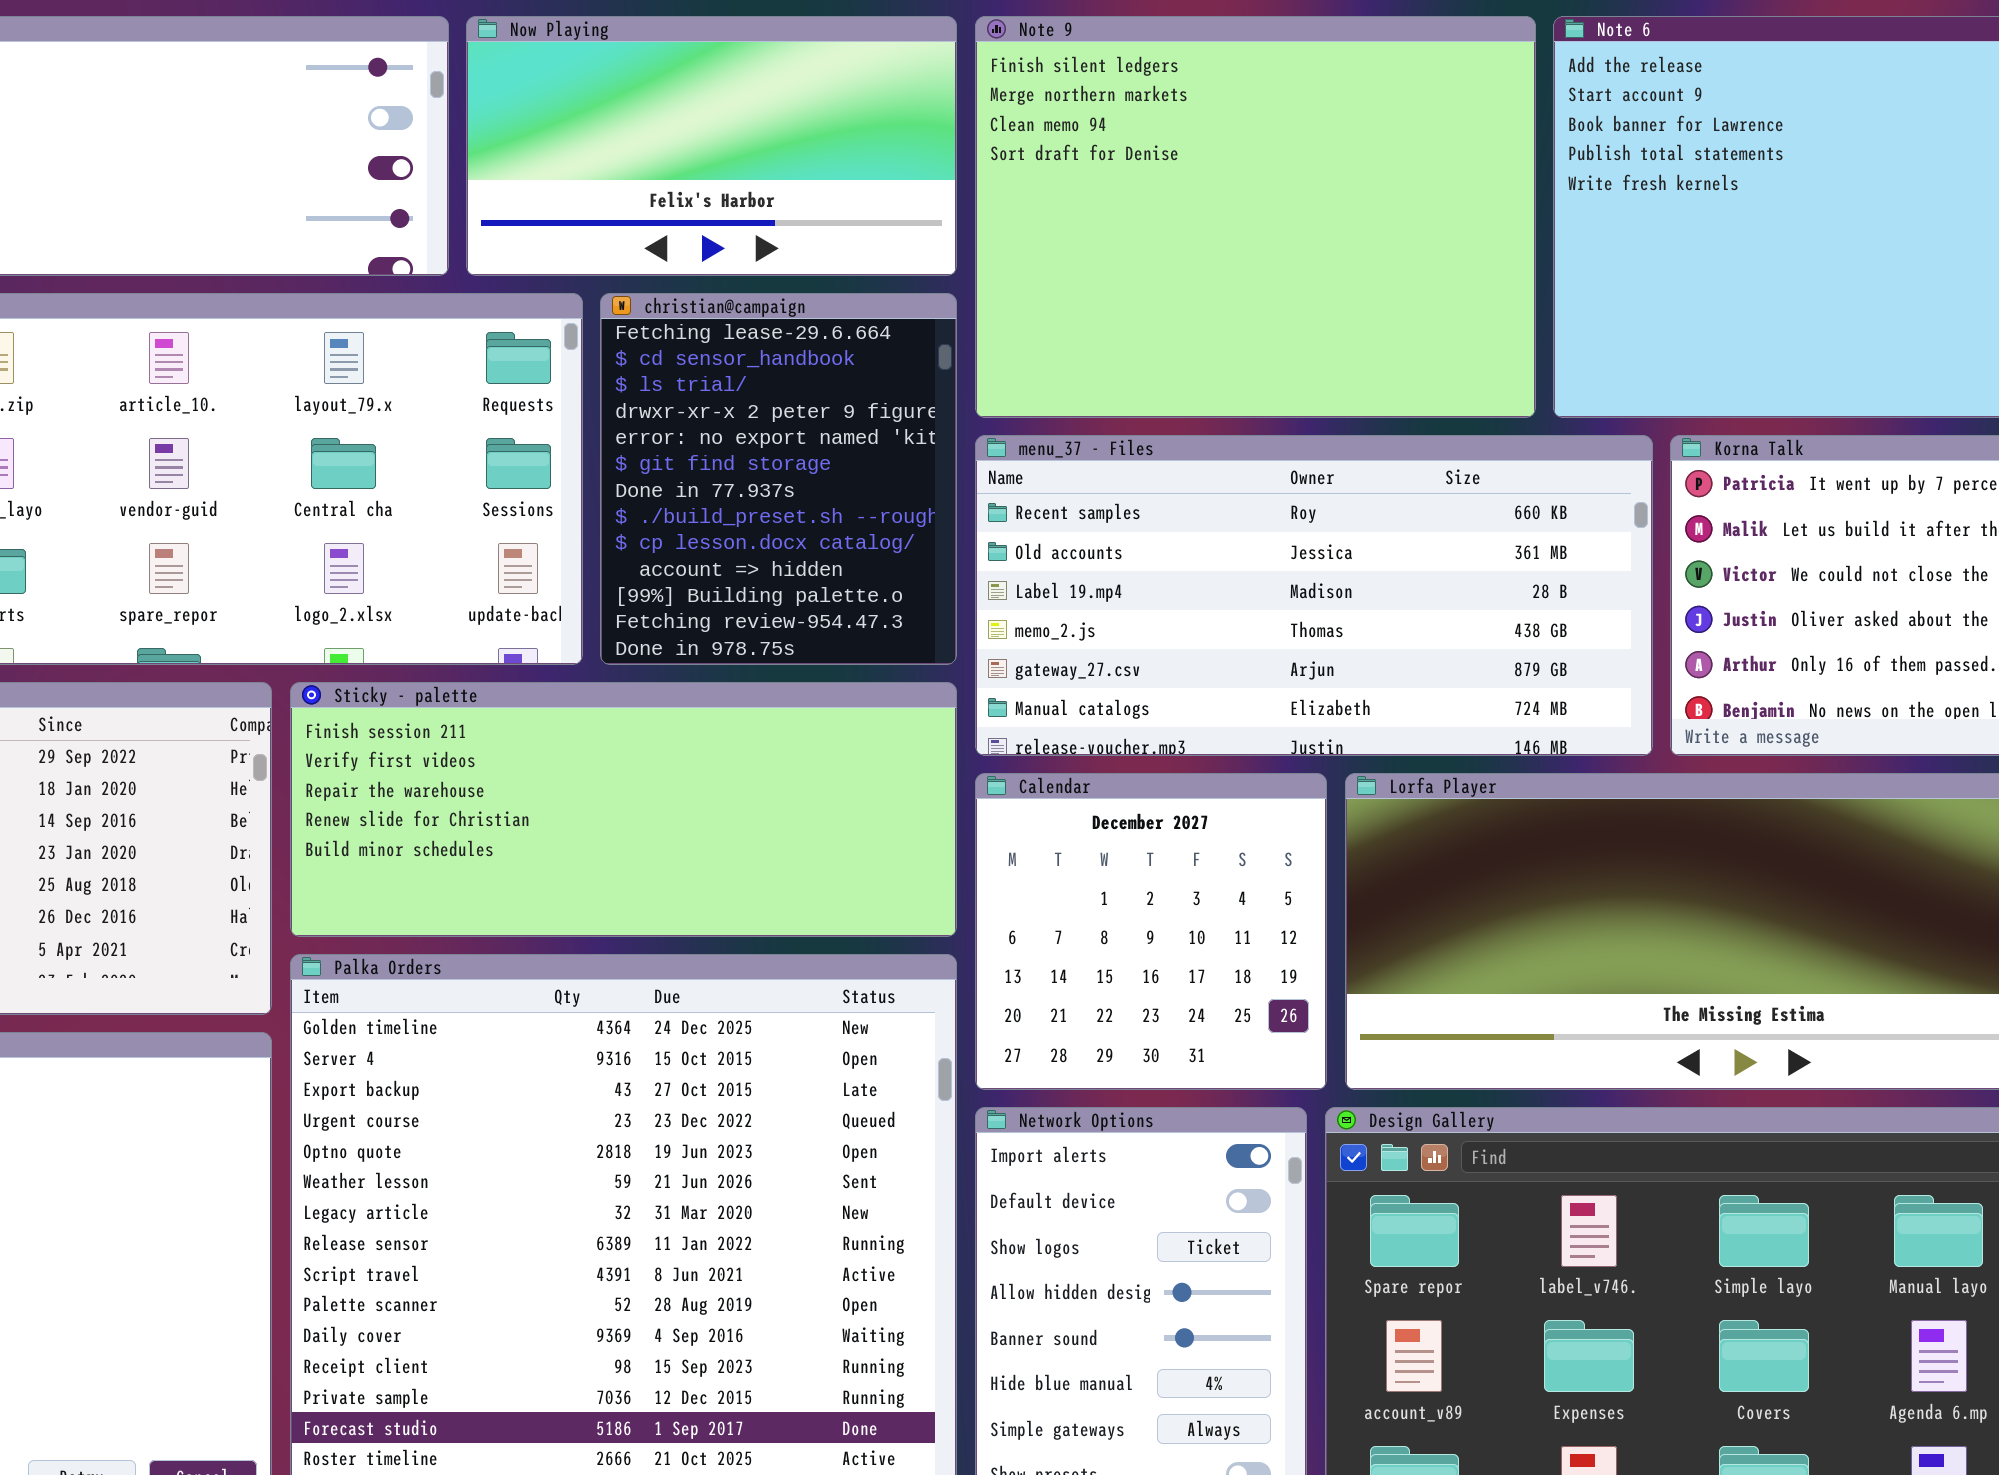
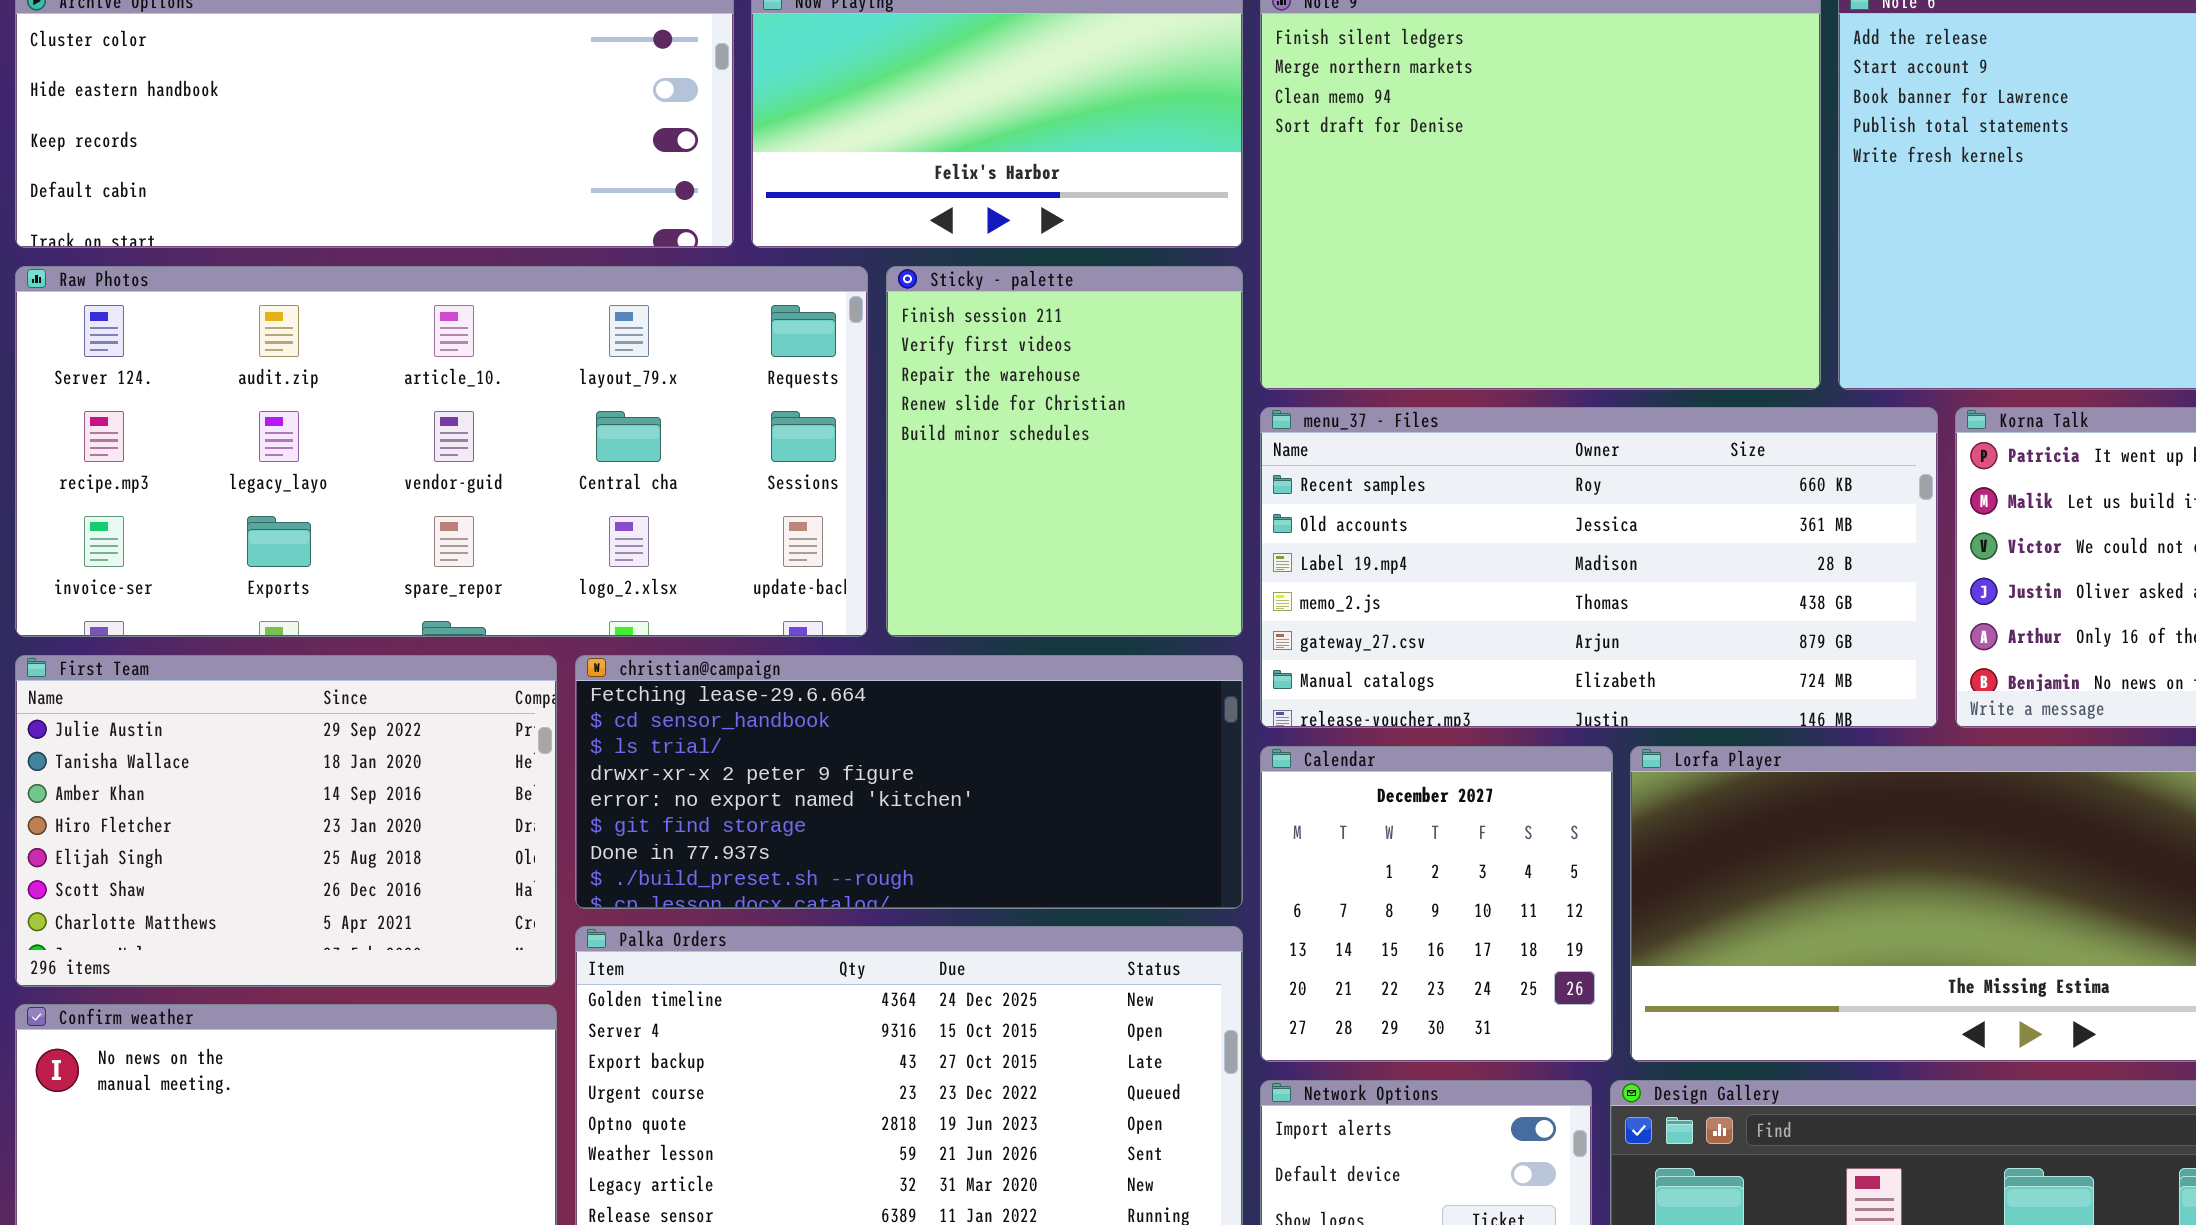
christian@campaign: [600,293,957,665] -> [575,655,1243,909], moved, resized
Sticky - palette: [290,682,957,937] -> [886,266,1243,637], moved, resized

